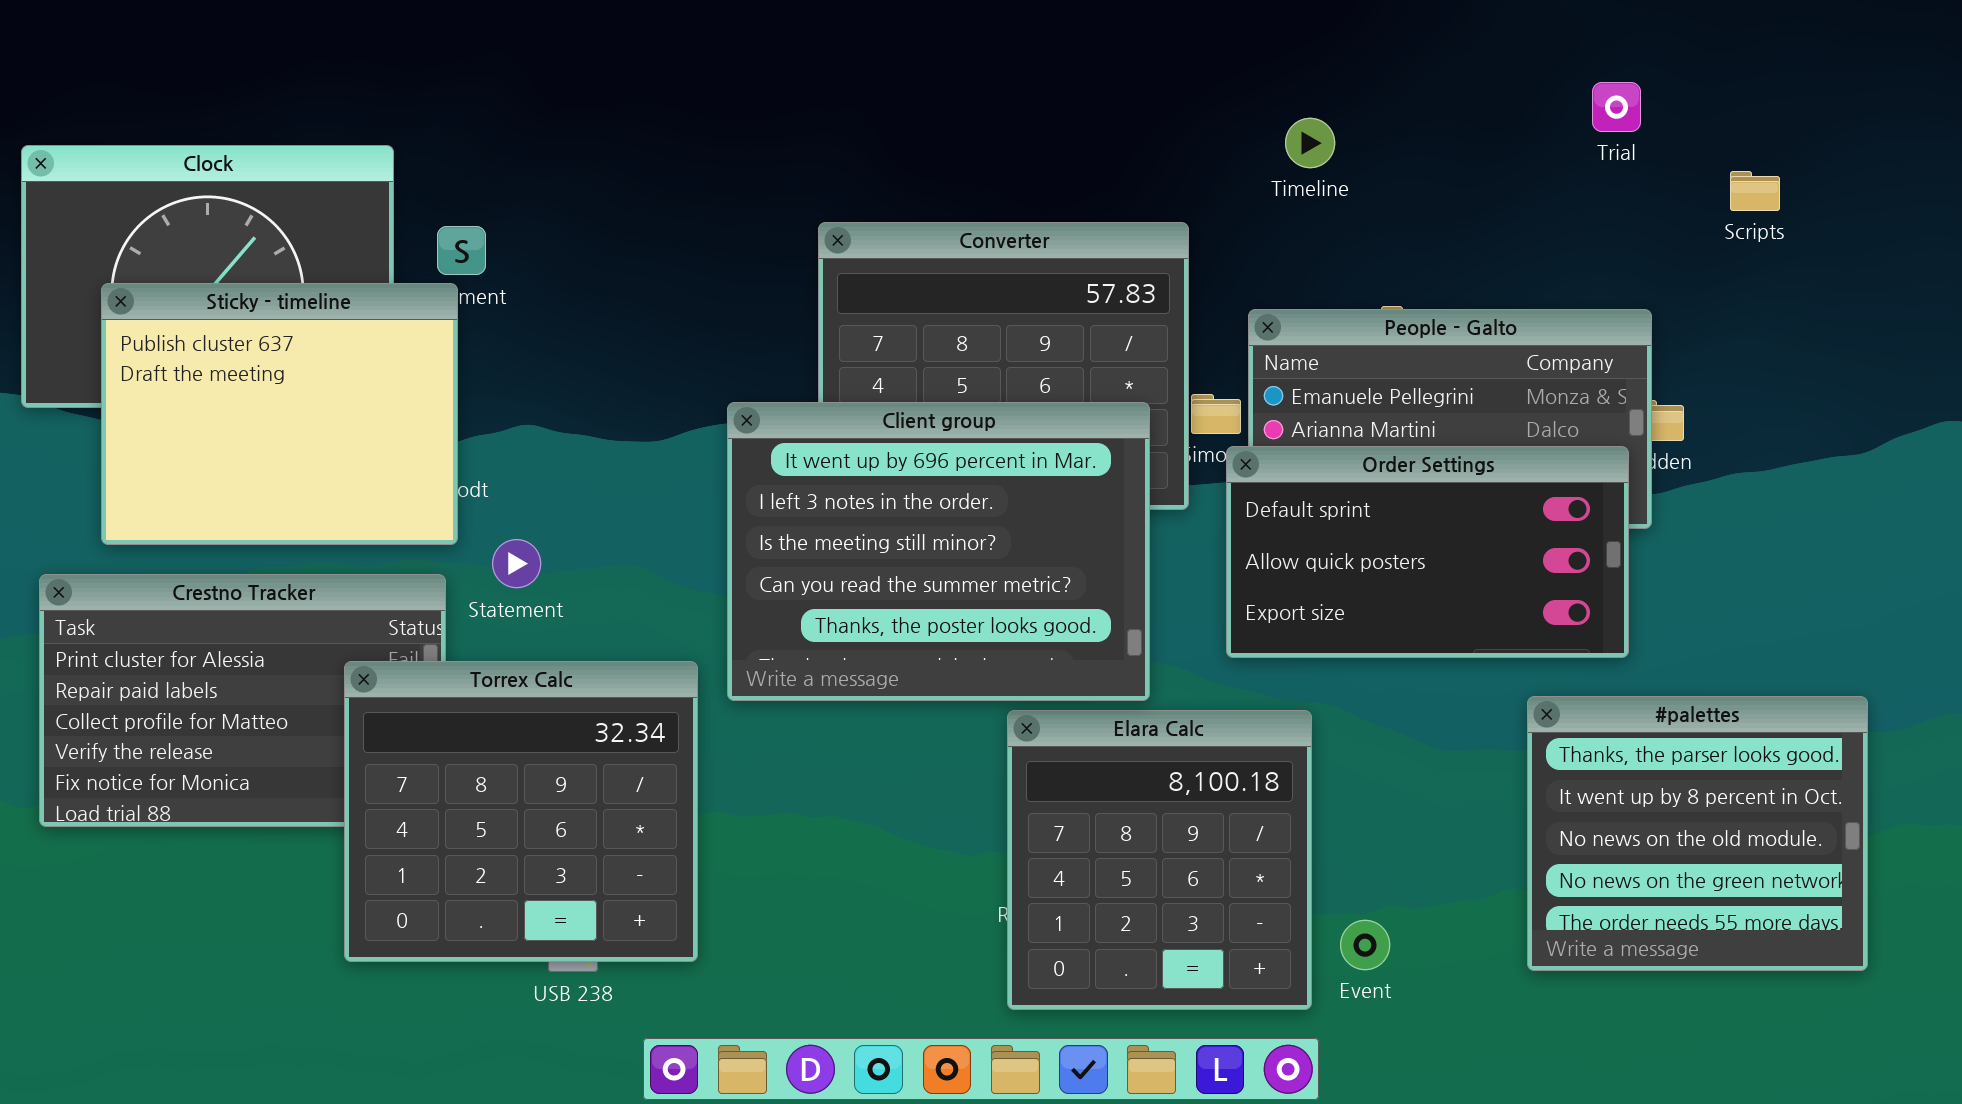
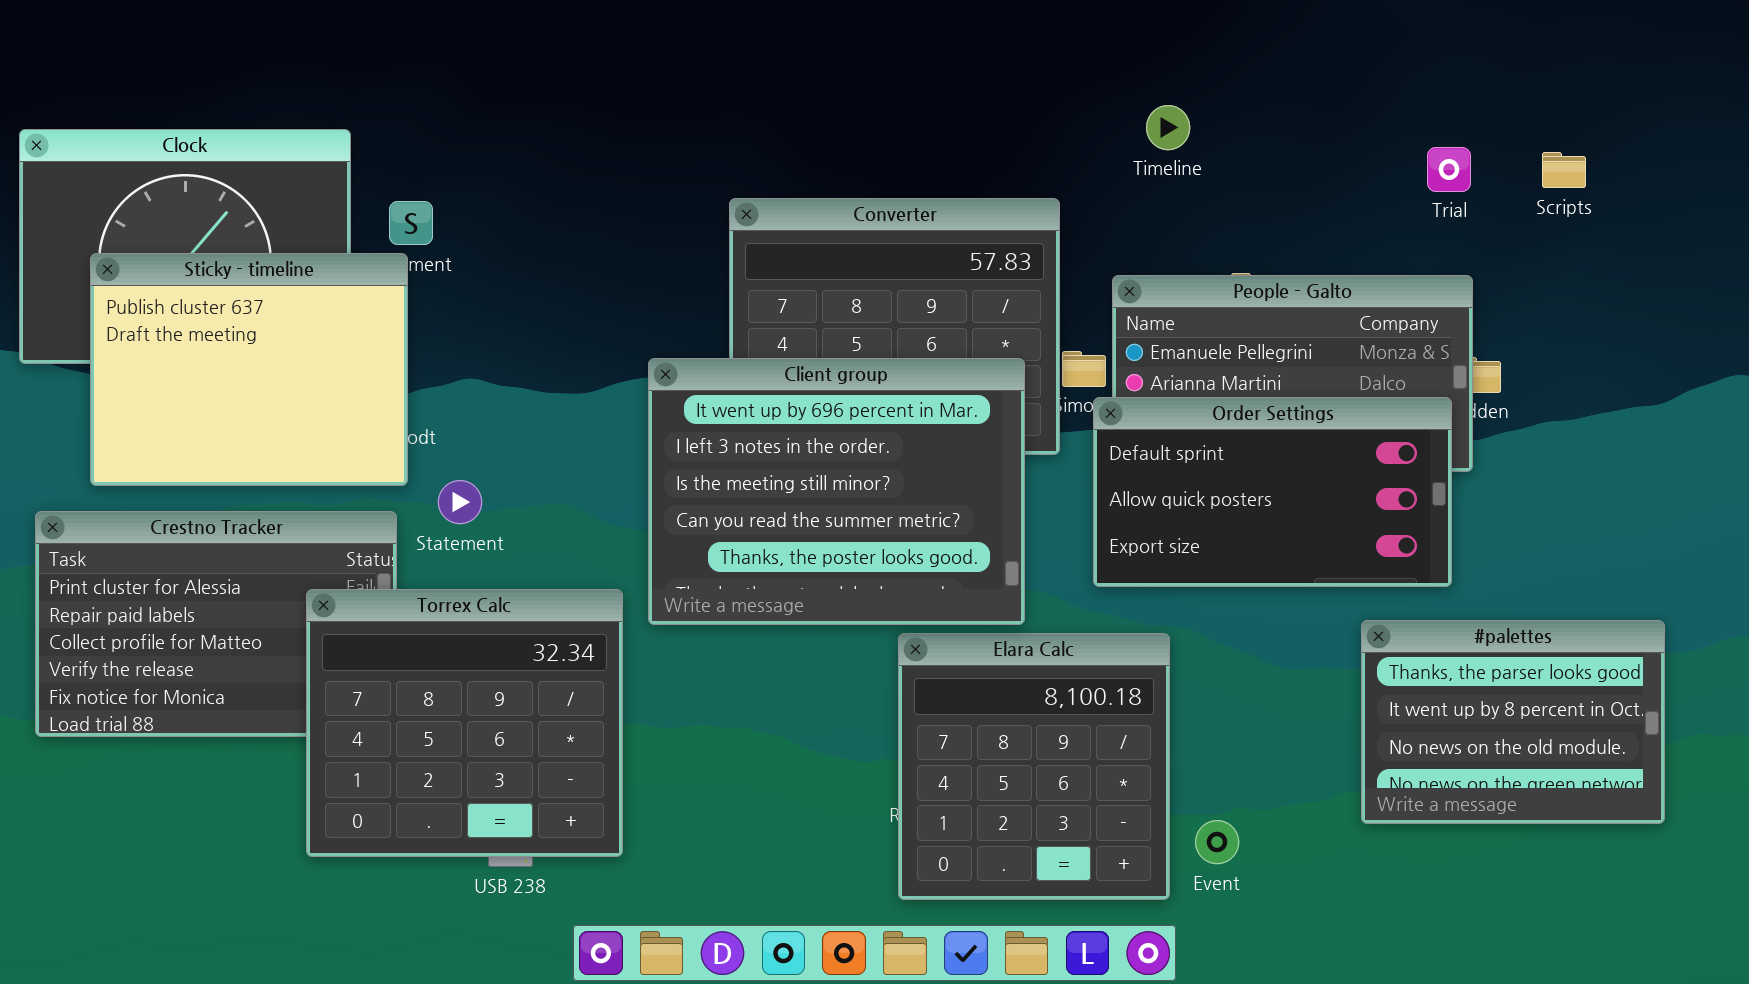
Trial: [1592,82,1641,132] -> [1427,147,1471,192], moved
#palettes: [1527,696,1868,971] -> [1361,620,1665,824], resized

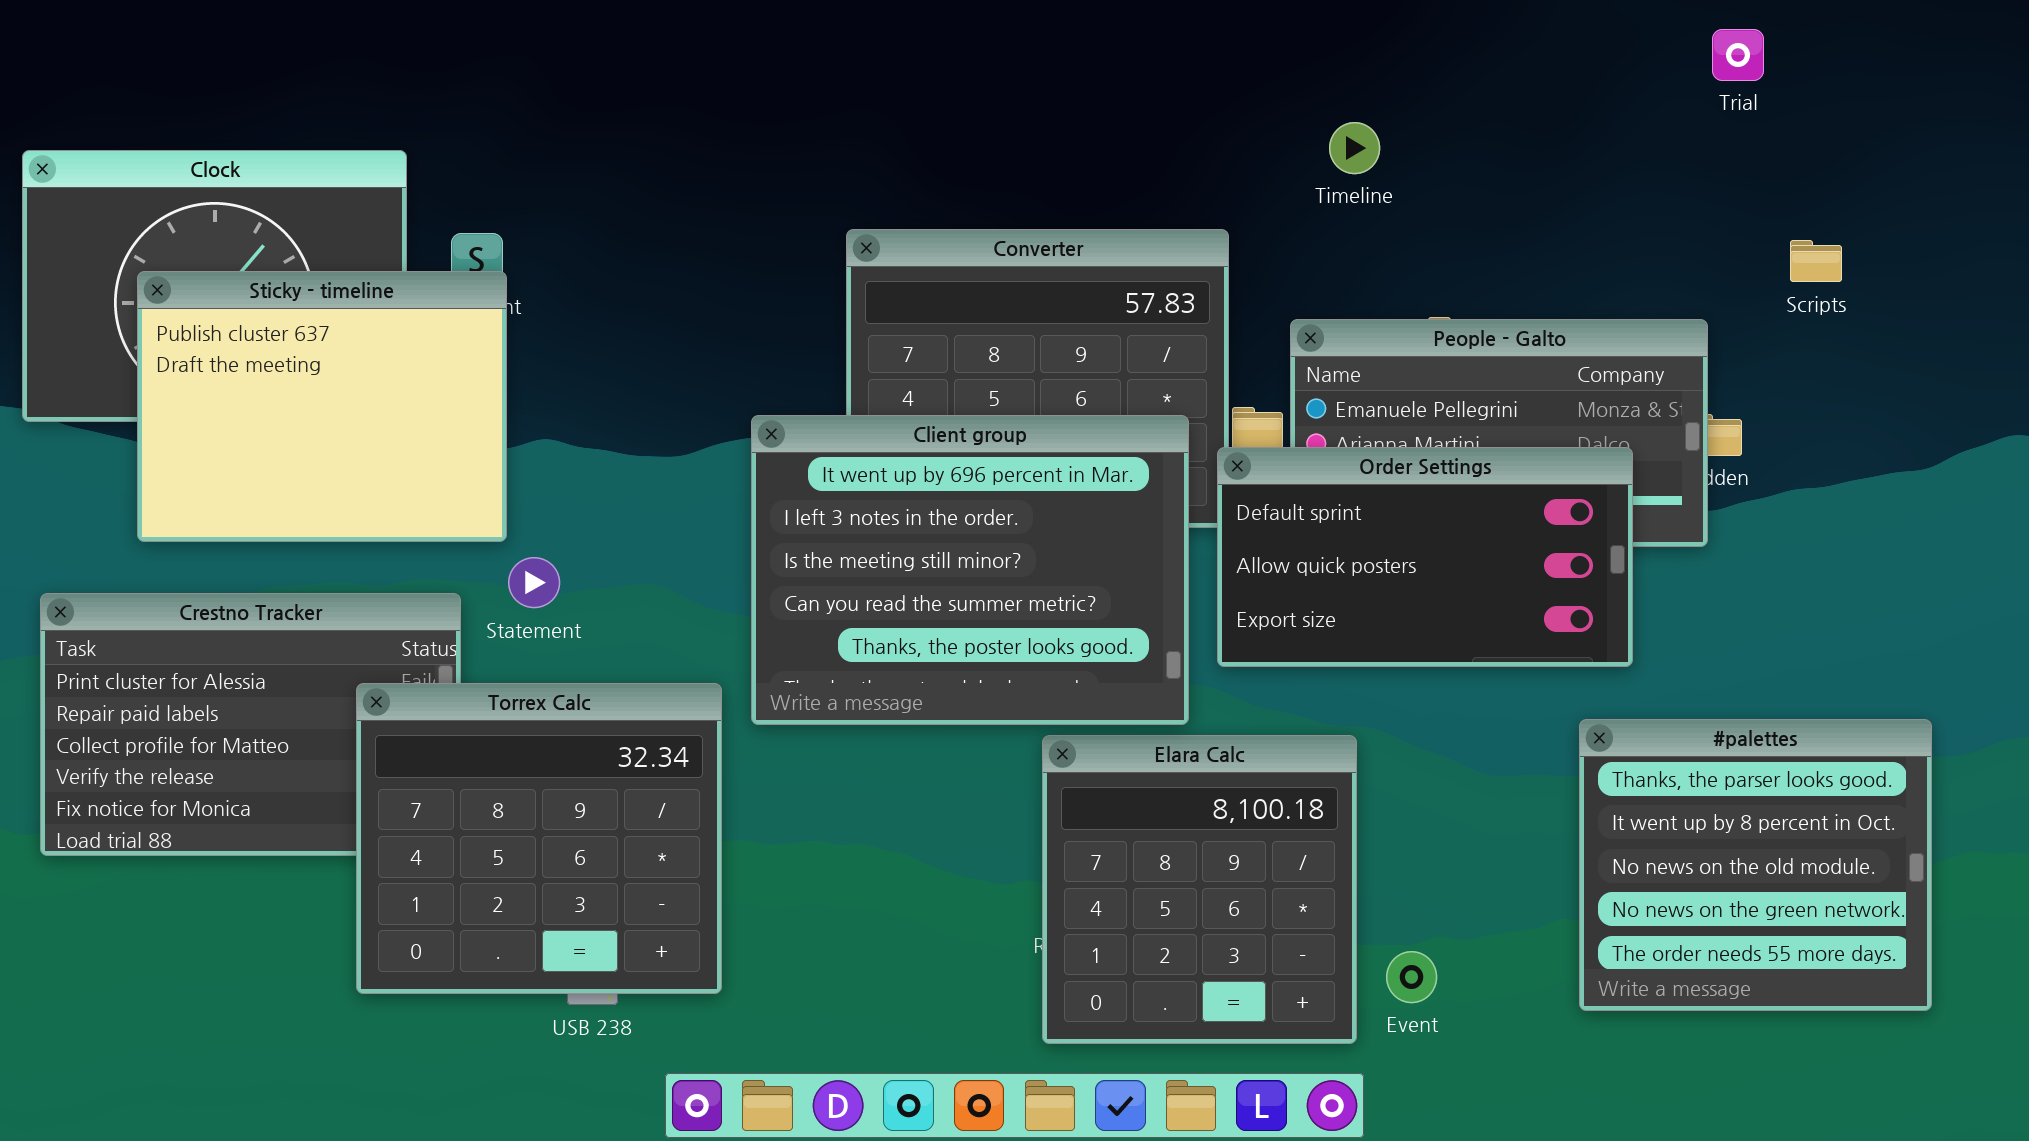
Trial: [1427,147,1471,192] -> [1712,29,1764,81], moved
Scripts: [1542,152,1586,188] -> [1790,240,1842,282], moved
Sticky - timeline: [90,253,408,486] -> [137,271,507,542], moved
Order Settings: [1093,397,1452,587] -> [1217,447,1633,667], moved
#palettes: [1361,620,1665,824] -> [1579,719,1932,1011], resized

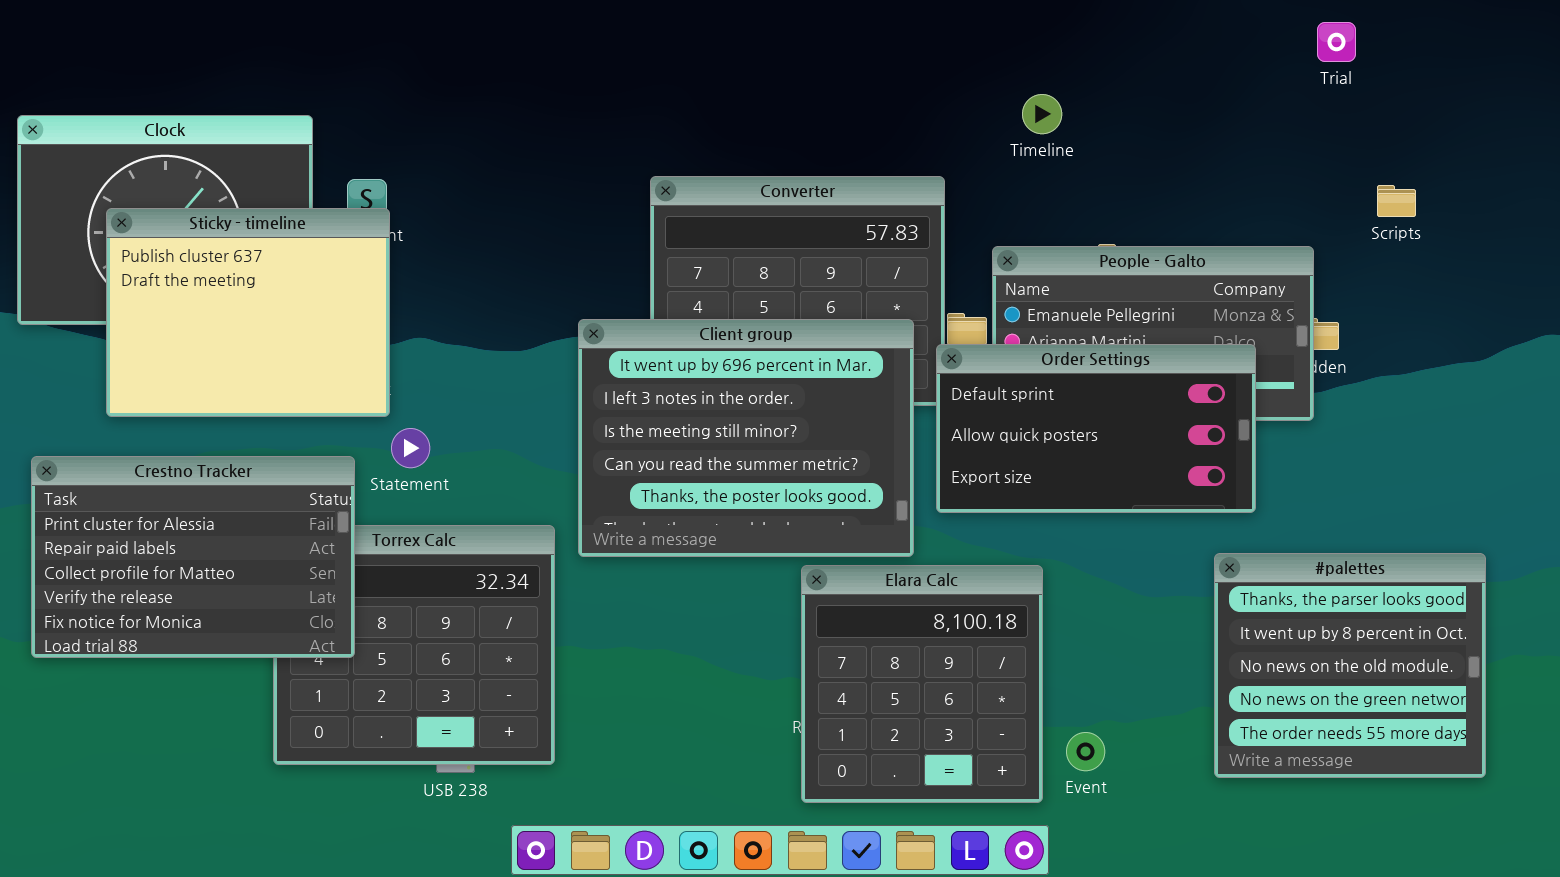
Crestno Tracker: [40,593,461,856] -> [31,456,355,658], raised

